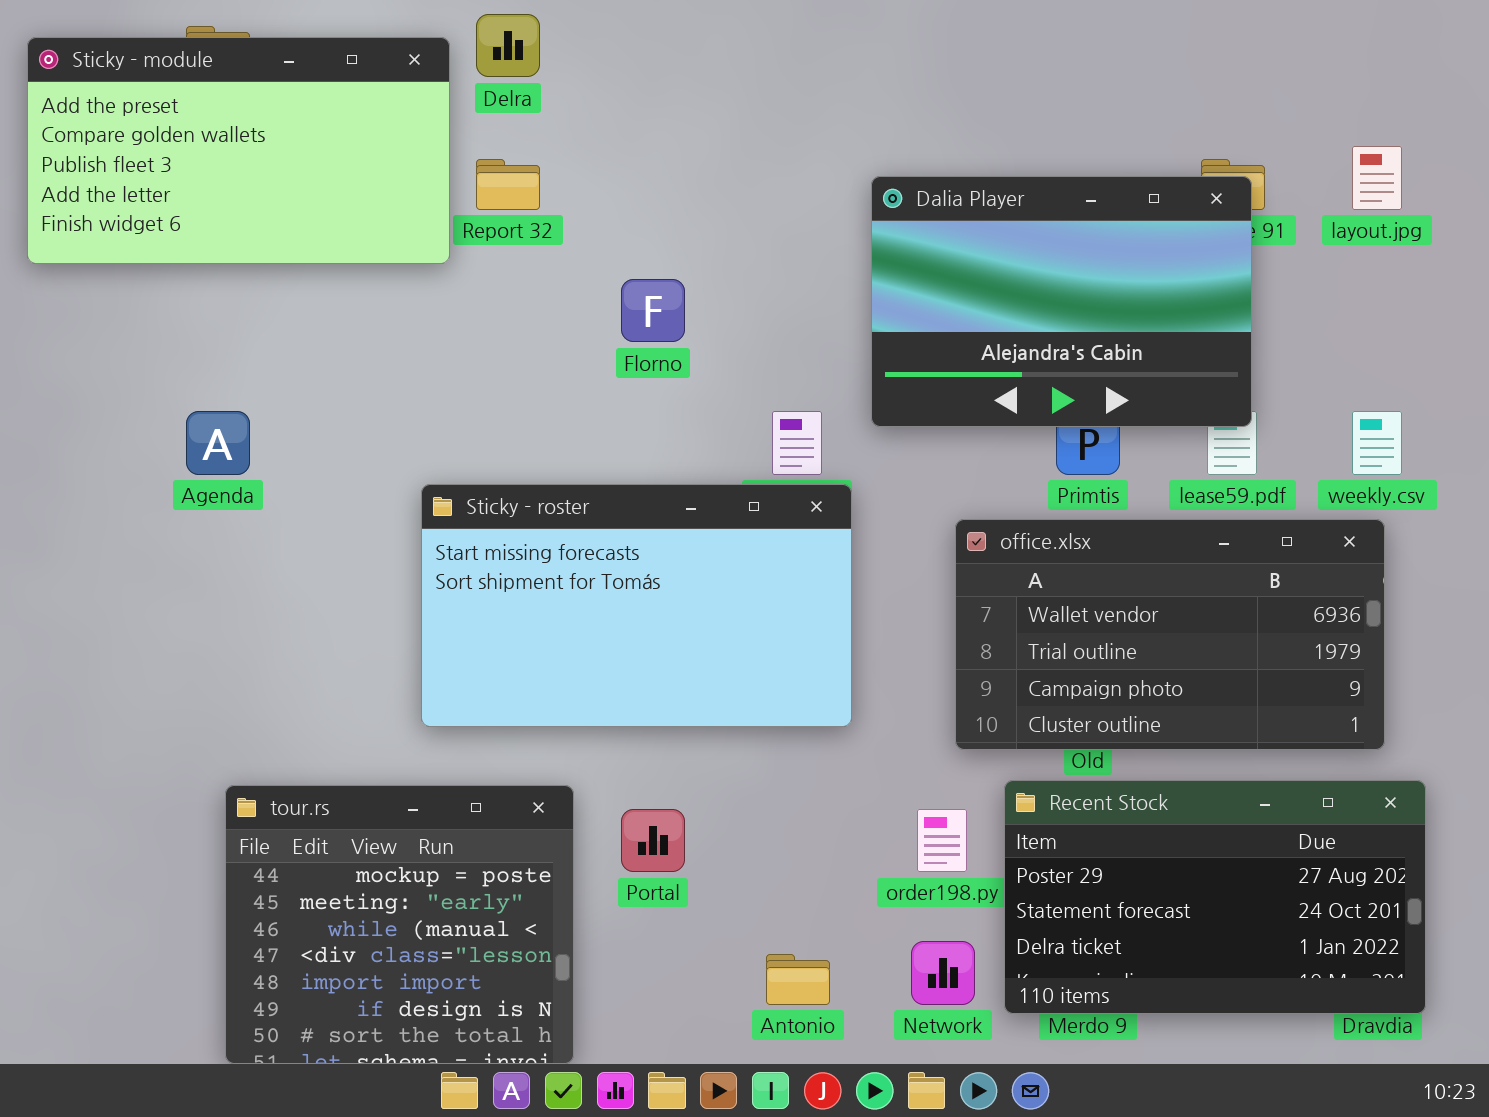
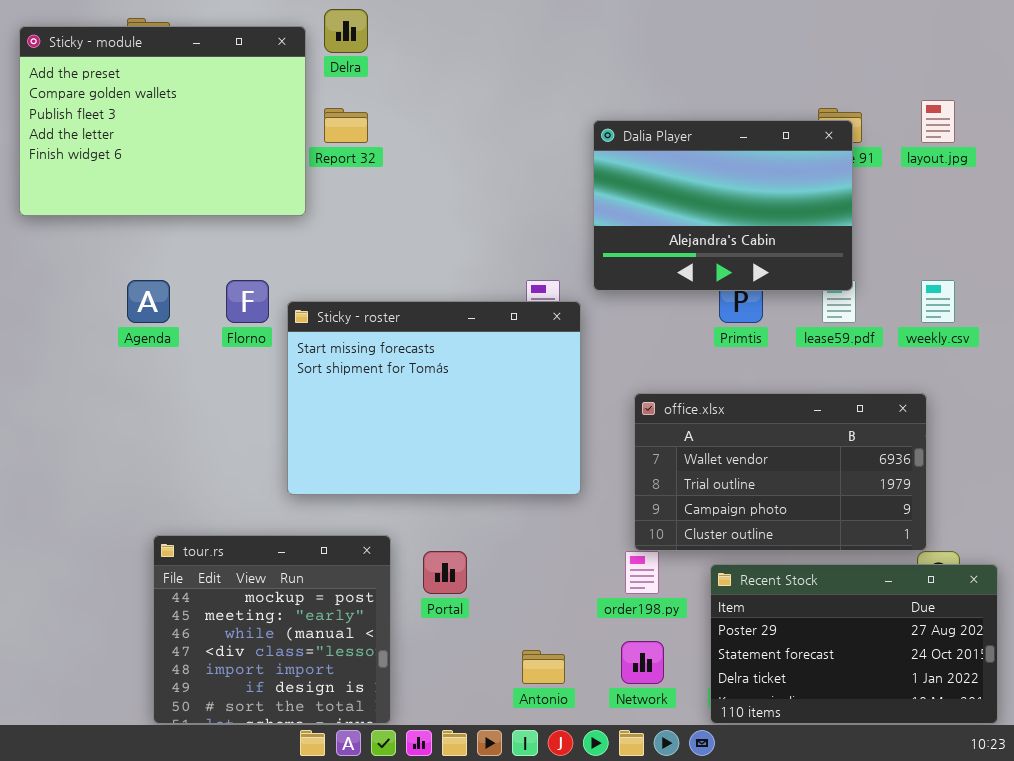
Sticky - module: [27,37,450,264] -> [19,26,306,216], resized
Florno: [621,279,685,342] -> [226,280,269,323], moved
Sticky - roster: [421,484,852,727] -> [287,301,581,495], resized
office.xlsx: [955,519,1385,750] -> [634,393,927,551], moved
Recent Stock: [1004,780,1426,1014] -> [710,564,998,724], moved

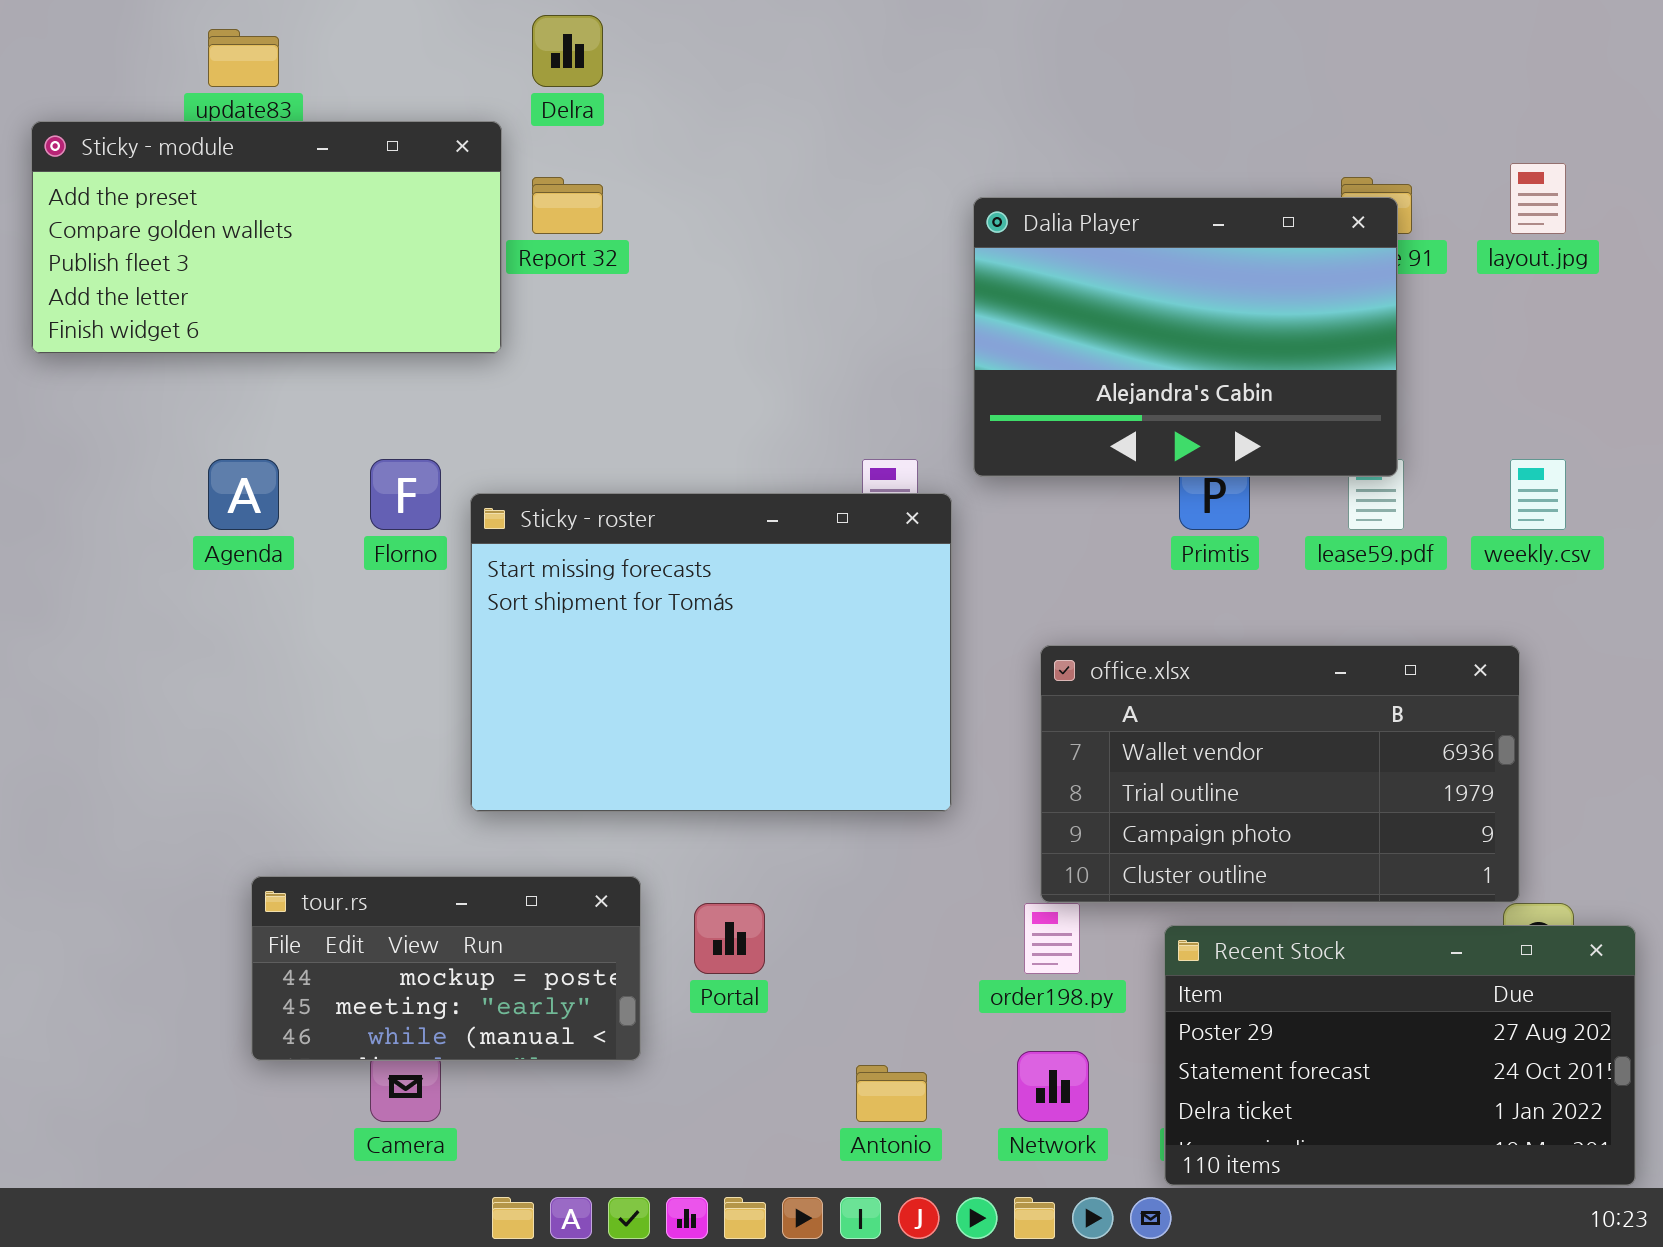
Sticky - module: [19,26,306,216] -> [31,121,502,354], resized
tour.rs: [153,535,391,724] -> [251,876,641,1061], resized

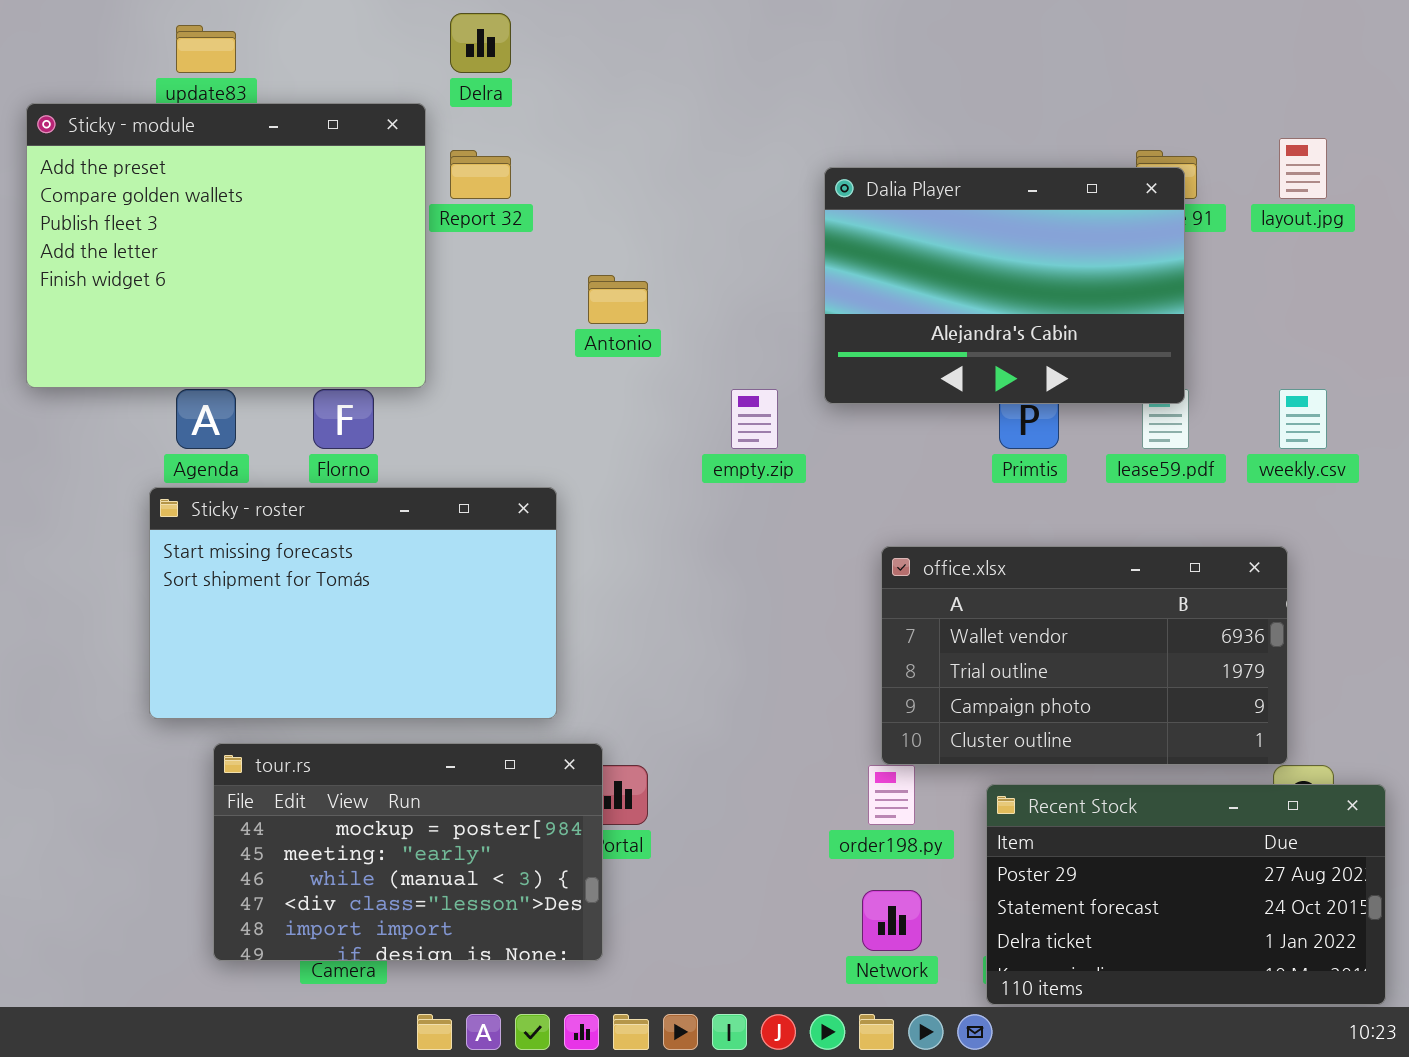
Sticky - module: [31,121,502,354] -> [26,103,426,388], resized
Sticky - roster: [470,493,952,812] -> [149,487,557,719], moved, resized
tour.rs: [251,876,641,1061] -> [213,743,603,961], resized
Antonio: [856,1065,927,1122] -> [588,275,648,324], moved

